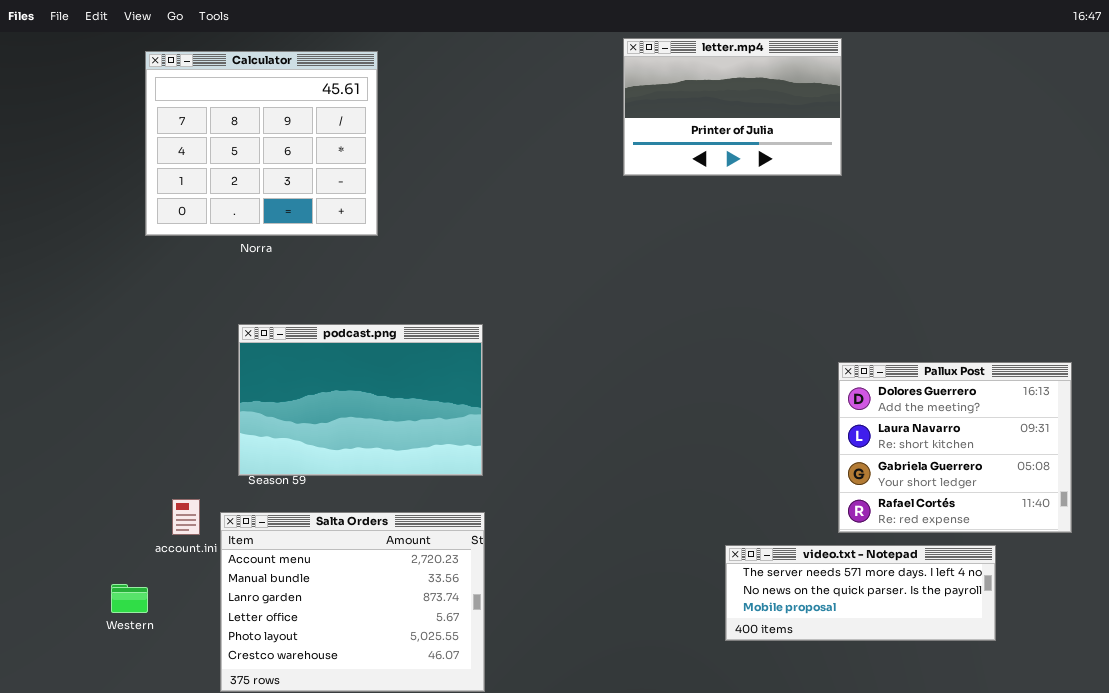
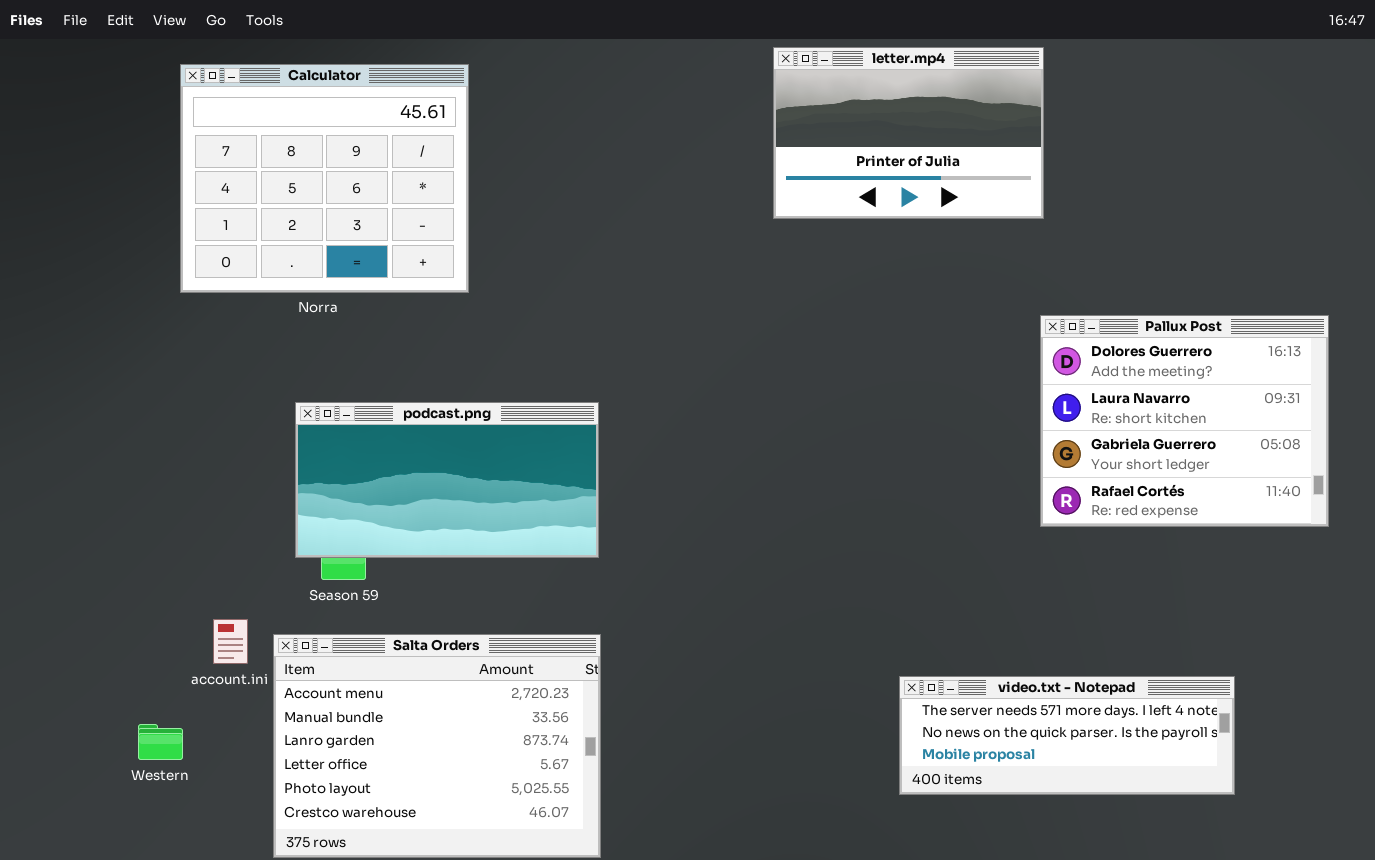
podcast.png: [238,324,483,476] -> [295,402,599,558], resized
Pallux Post: [838,362,1072,533] -> [1040,315,1329,527], moved

